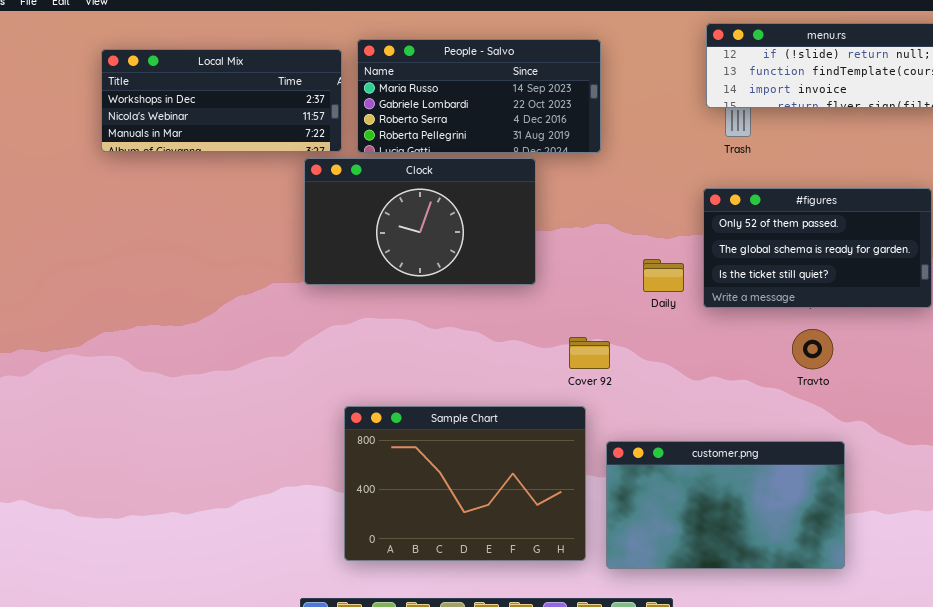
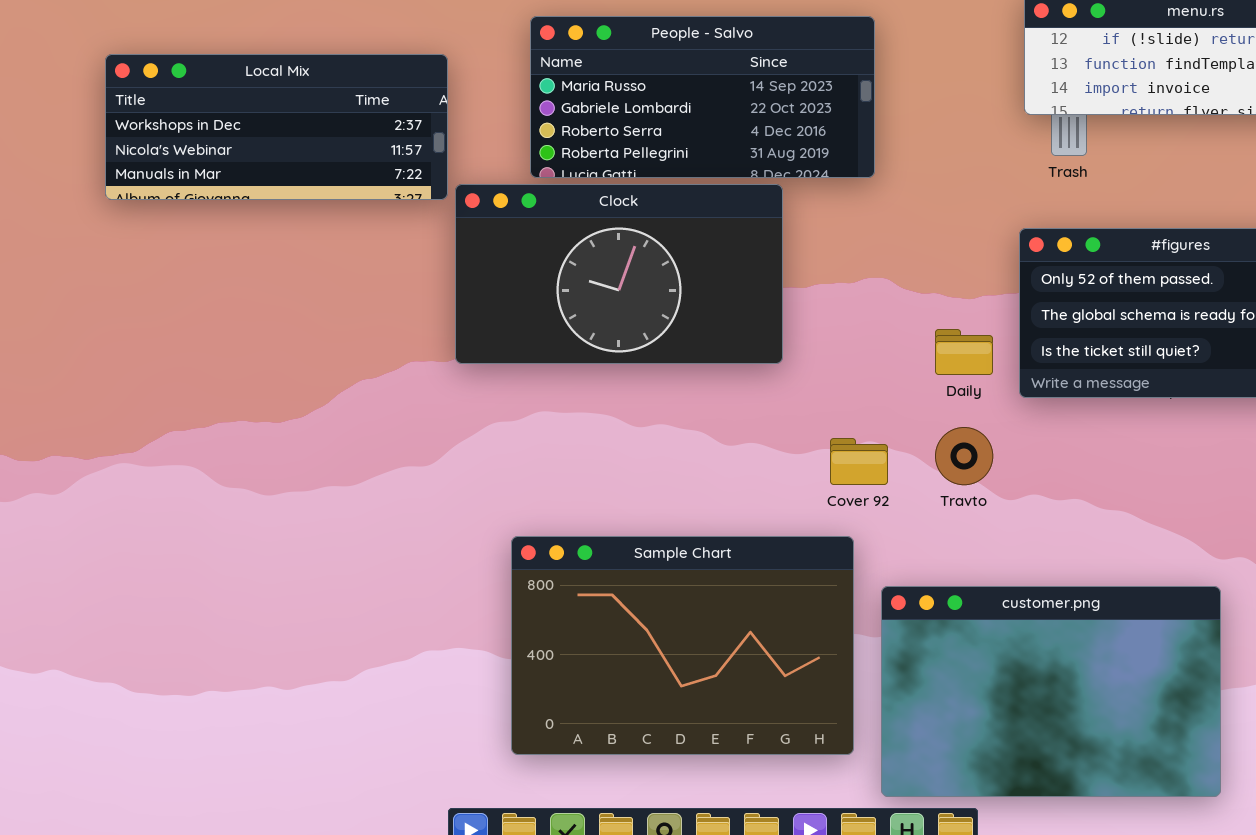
Local Mix: [101,49,342,152] -> [105,54,448,200], moved
Travto: [792,329,833,369] -> [935,427,993,485], moved
customer.png: [606,441,845,569] -> [881,586,1221,797], resized

